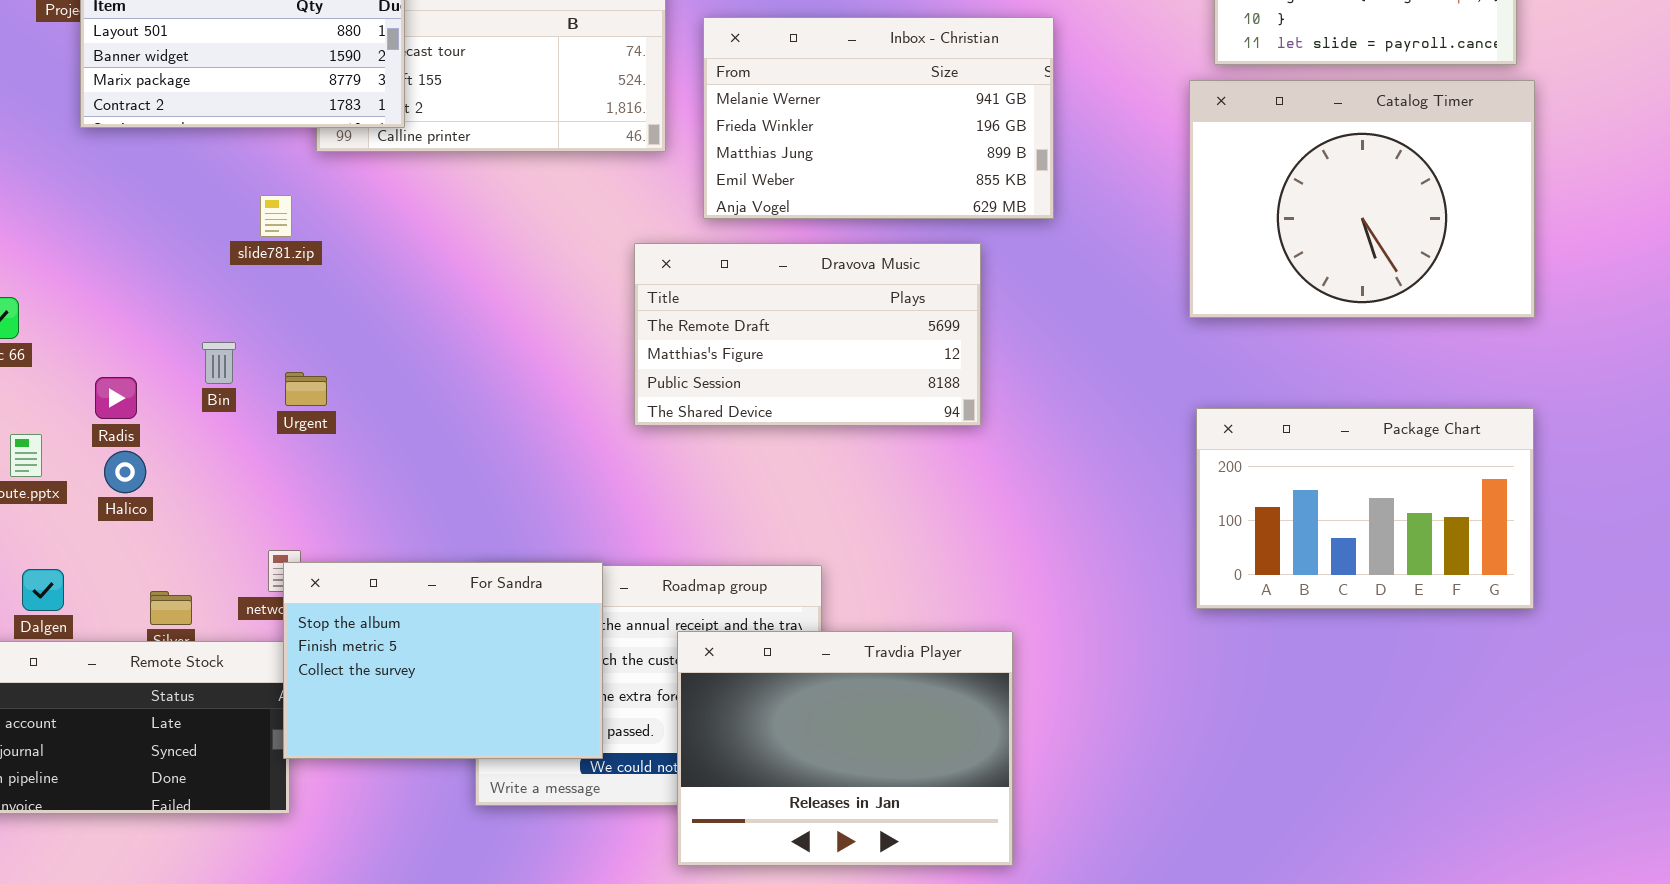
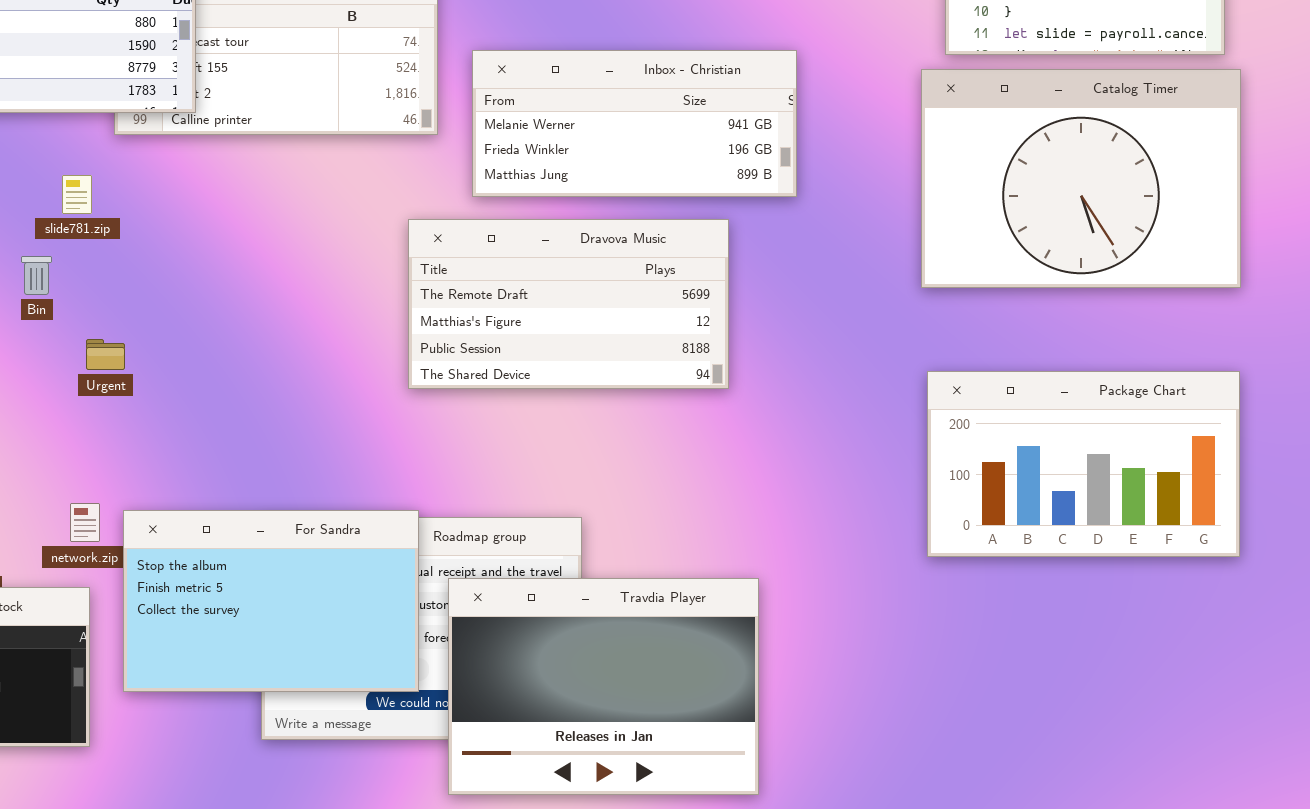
Inbox - Christian: [703,17,1054,219] -> [472,50,797,197], resized
Bin: [202,342,236,384] -> [21,256,52,295], moved
For Sandra: [283,562,603,759] -> [123,510,419,692], moved

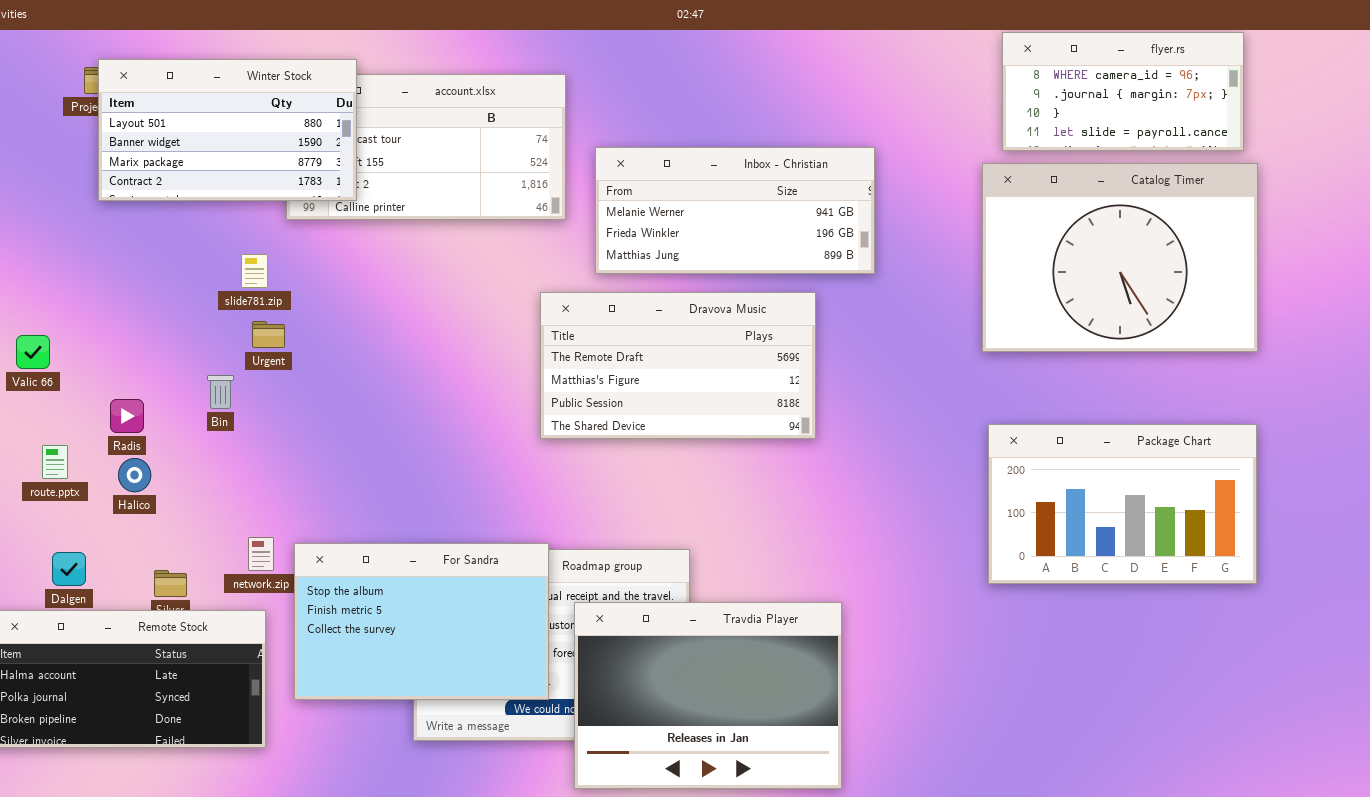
Bin: [21,256,52,295] -> [207,375,234,409], moved
Urgent: [86,339,125,370] -> [252,321,285,348], moved

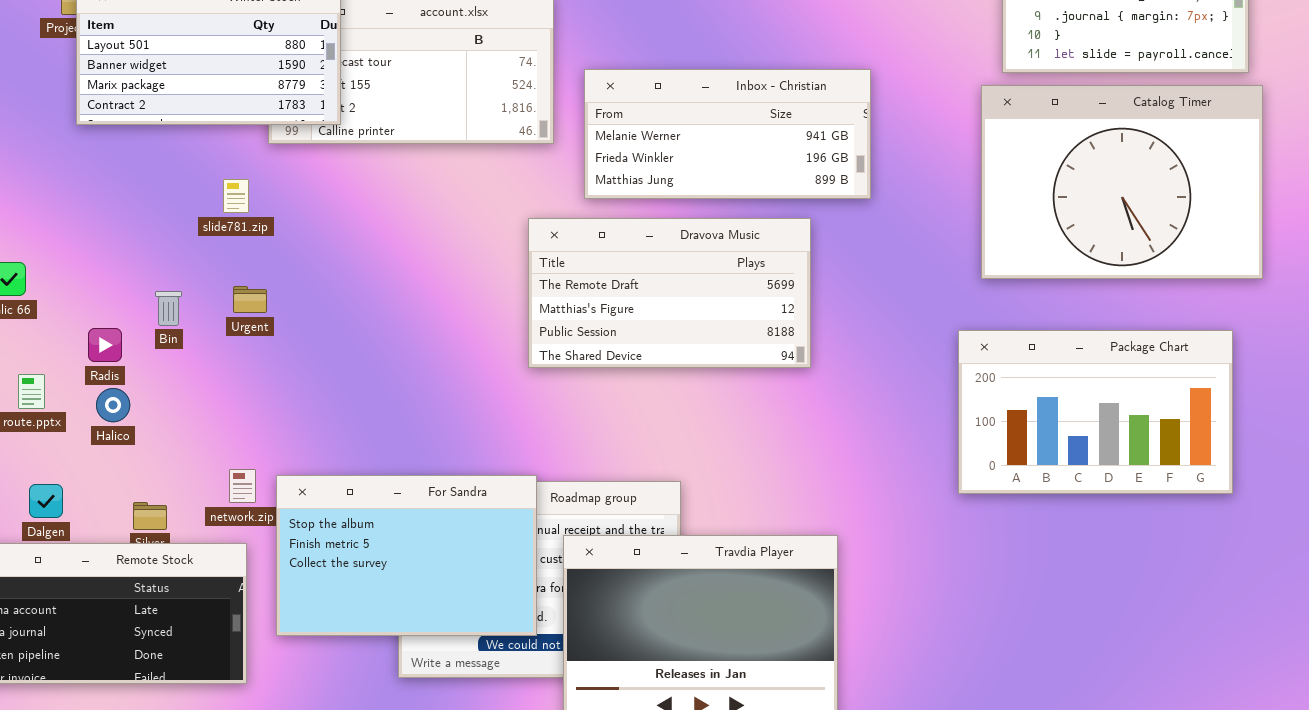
Urgent: [252,321,285,348] -> [233,286,267,313], moved
Bin: [207,375,234,409] -> [155,291,182,326], moved
Package Chart: [988,424,1257,584] -> [958,330,1233,494], moved

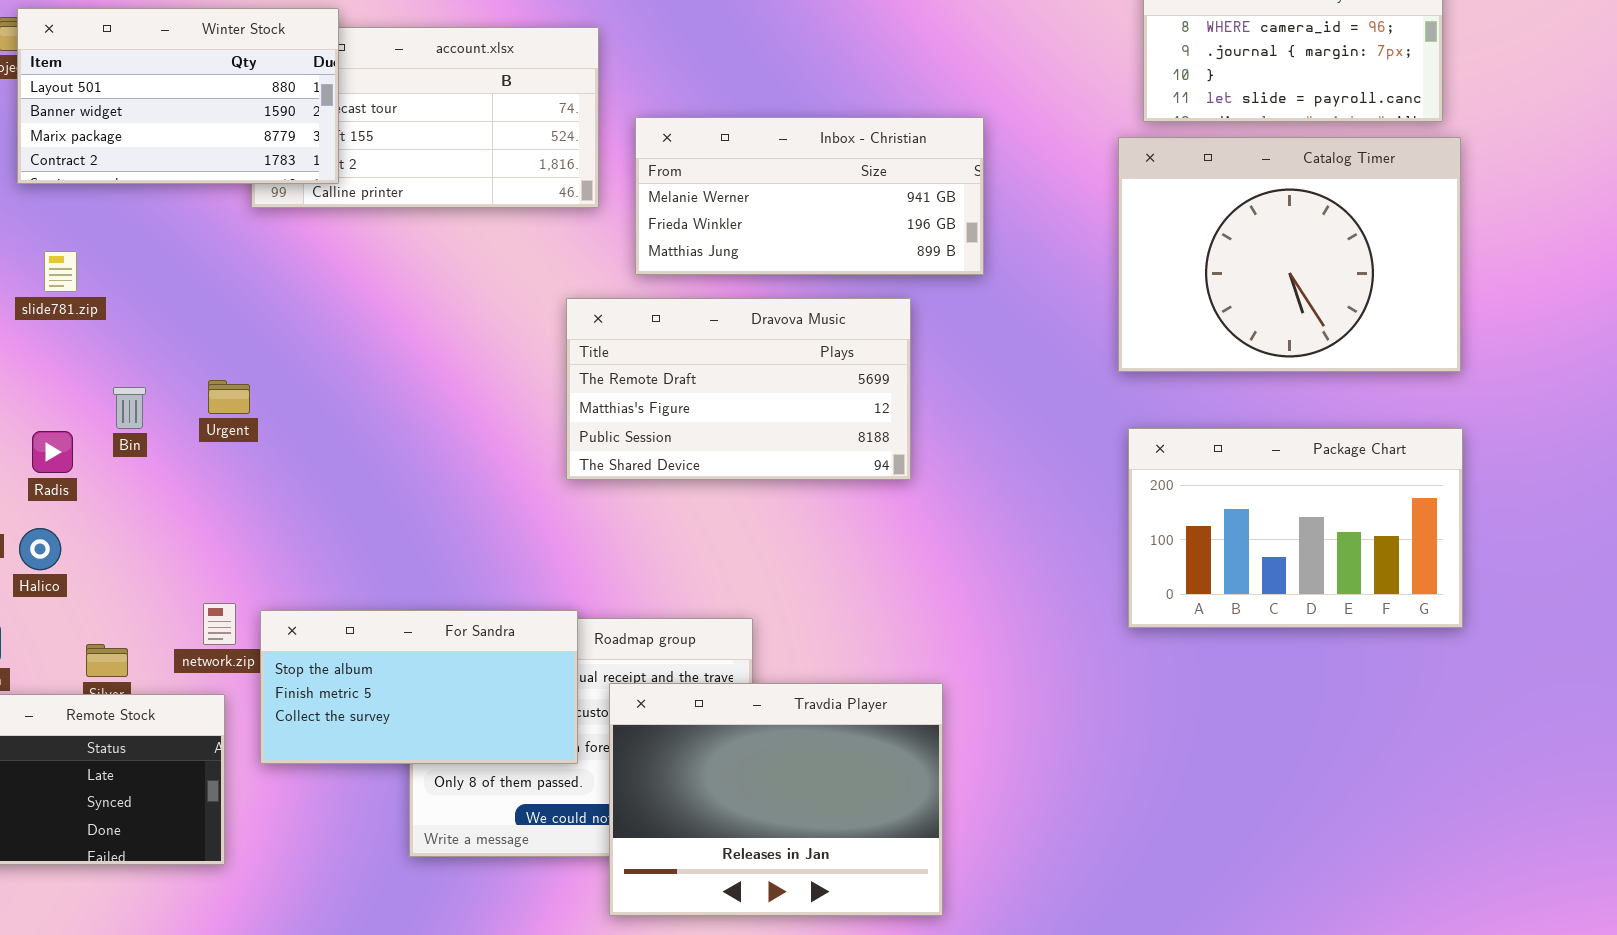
slide781.zip: [223,179,249,213] -> [44,251,77,292], moved
Package Chart: [958,330,1233,494] -> [1128,428,1463,628], moved
Halico: [96,388,130,422] -> [19,528,61,570], moved
For Sandra: [276,475,537,636] -> [260,610,578,764], resized

